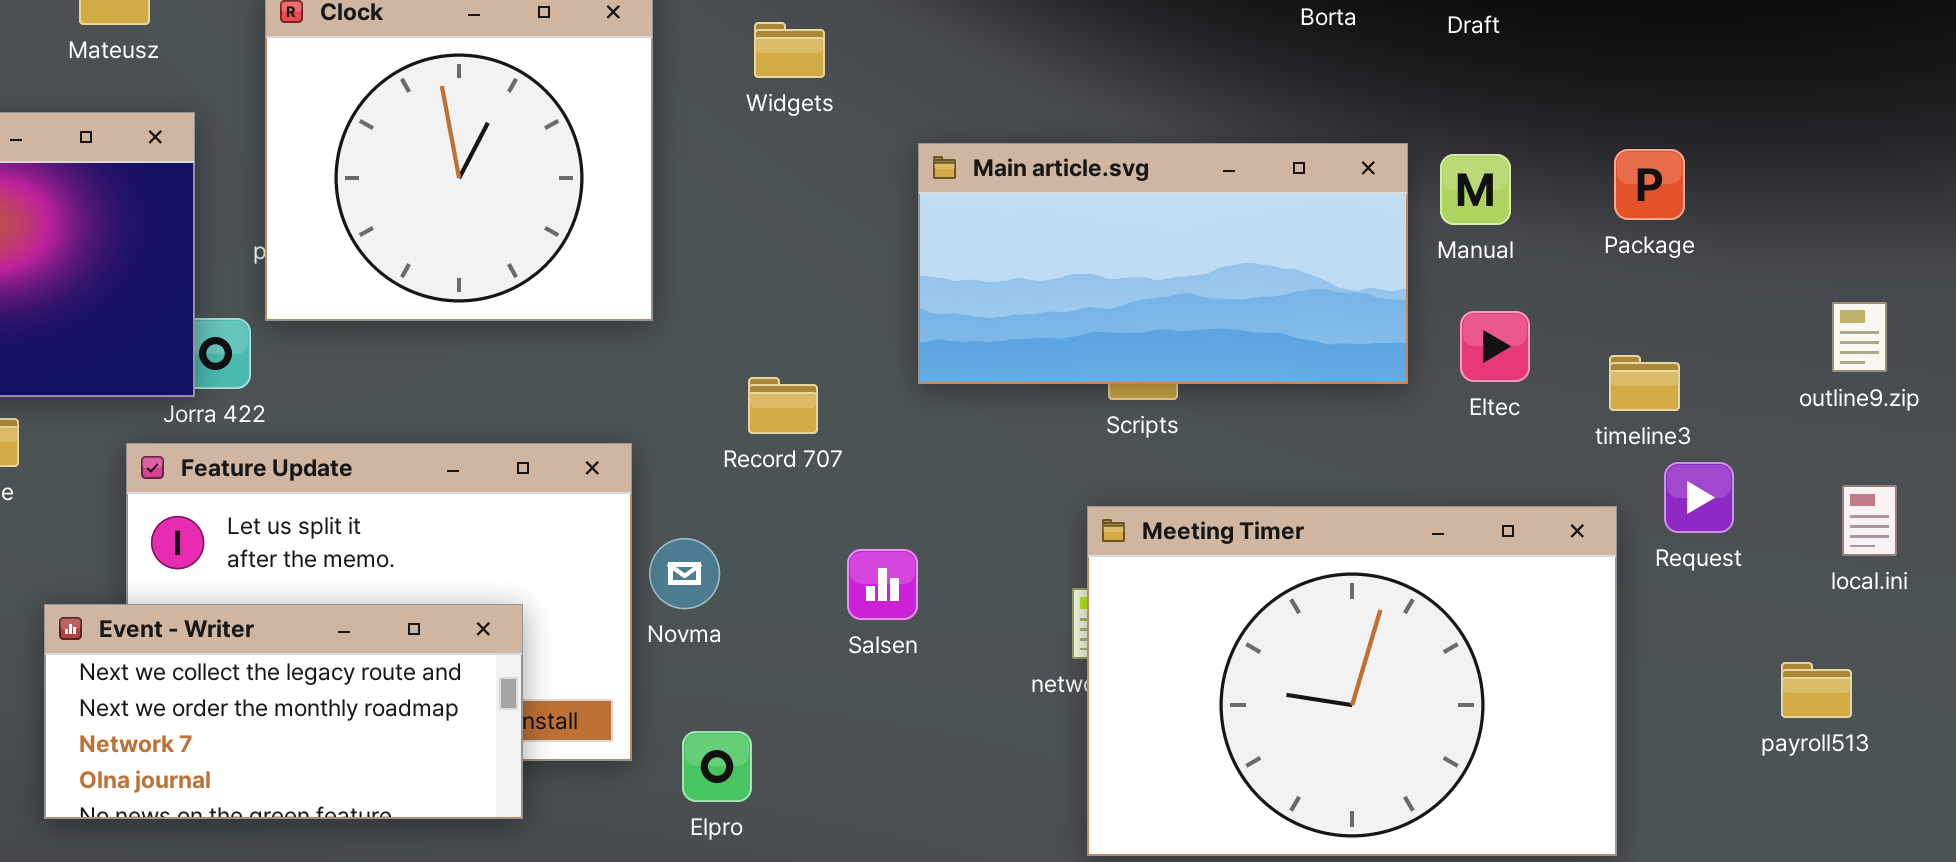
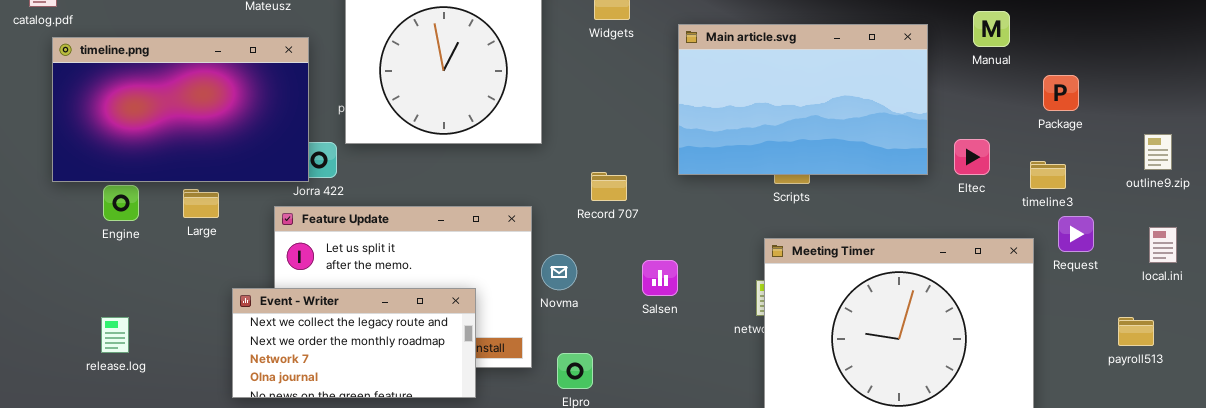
Main article.svg: [918,143,1408,384] -> [678,24,928,175], resized
Package: [1614,149,1685,220] -> [1043,75,1079,111], moved
Manual: [1440,154,1511,225] -> [973,11,1010,47], moved

